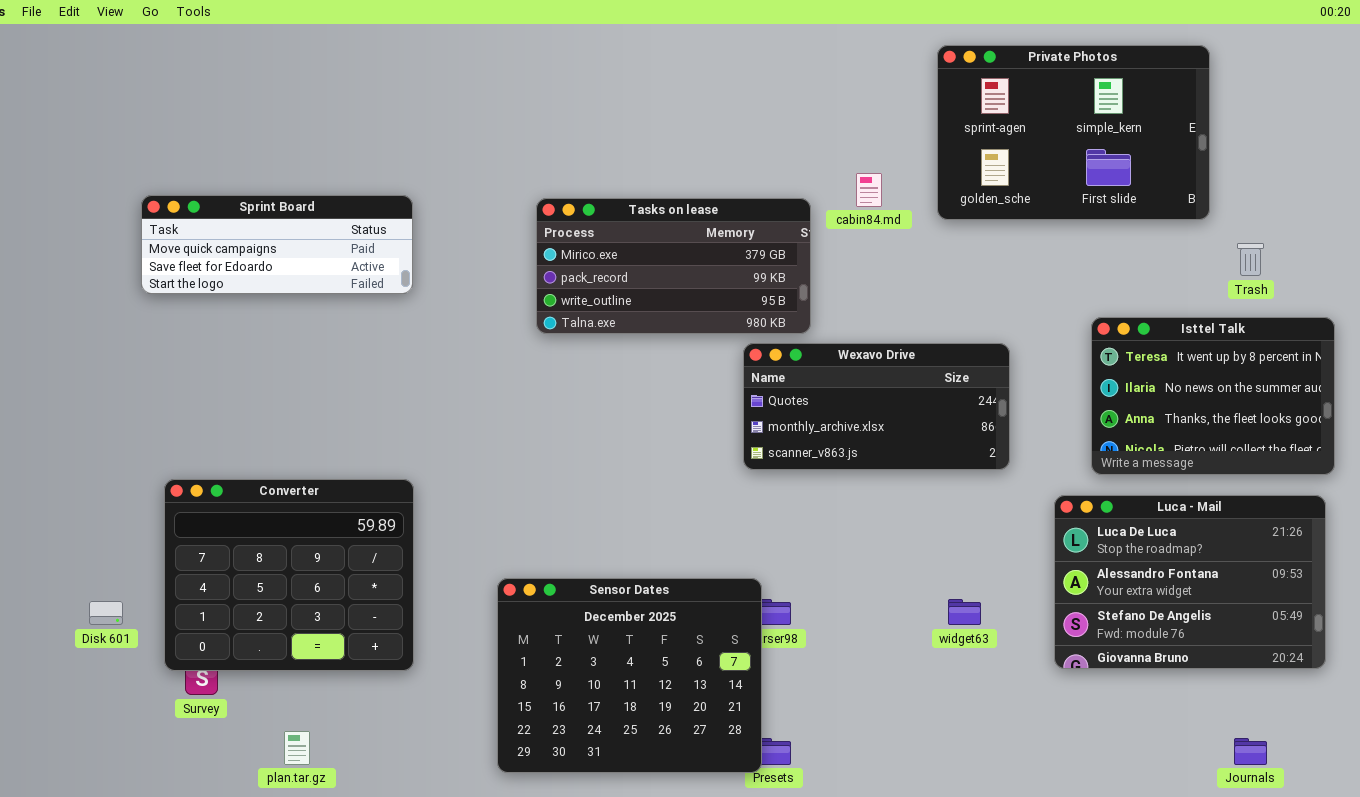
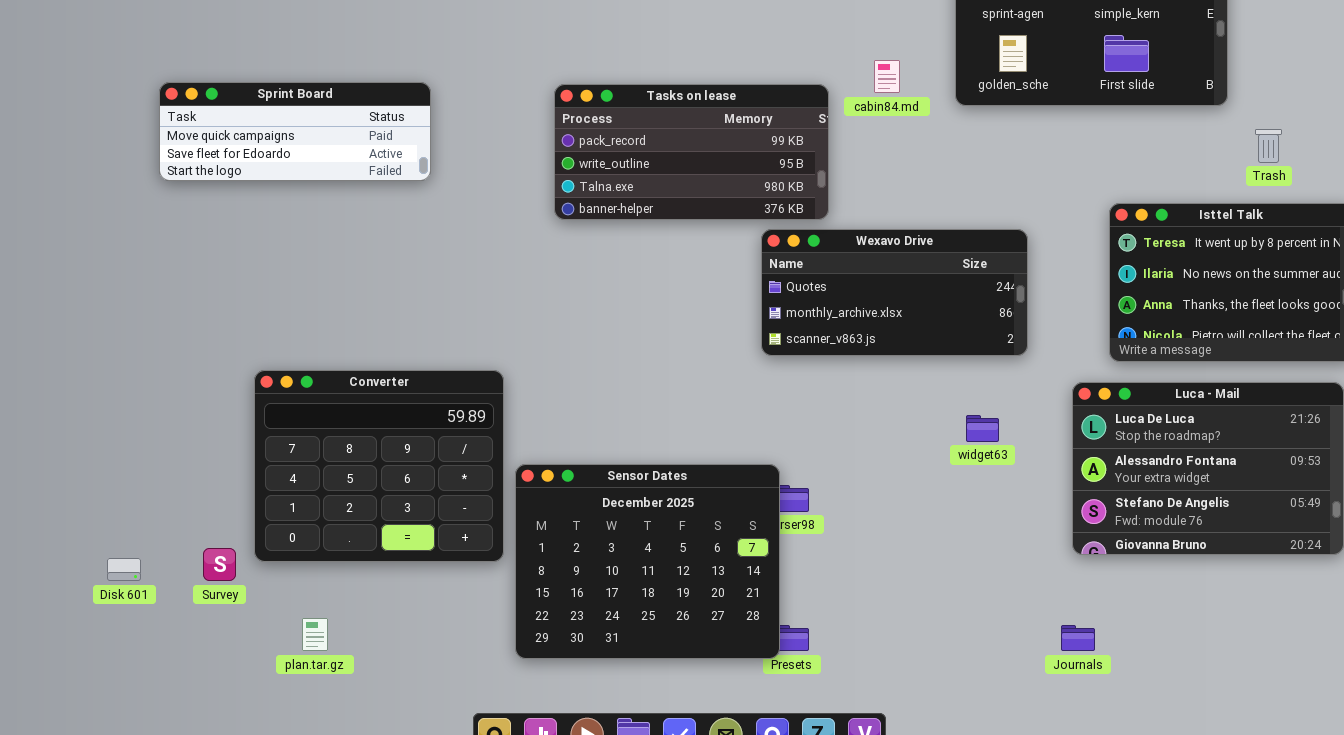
Tasks on lease: [536,198,811,334] -> [554,84,829,220], scrolled down 1 row
Converter: [164,479,414,671] -> [254,370,504,562], moved
widget63: [948,599,981,625] -> [966,415,999,442], moved
Disk 601: [89,601,123,625] -> [107,558,141,581], moved
Journals: [1234,738,1267,765] -> [1061,625,1095,651], moved

